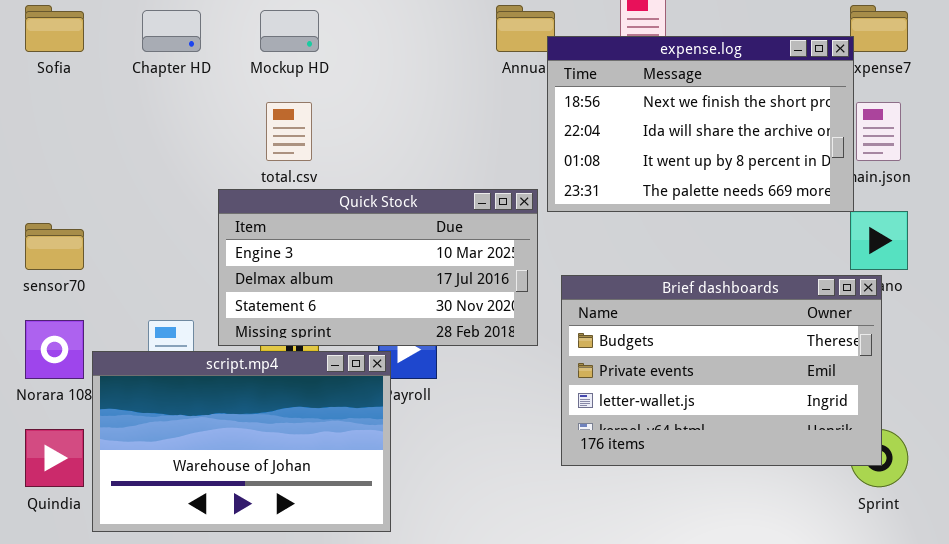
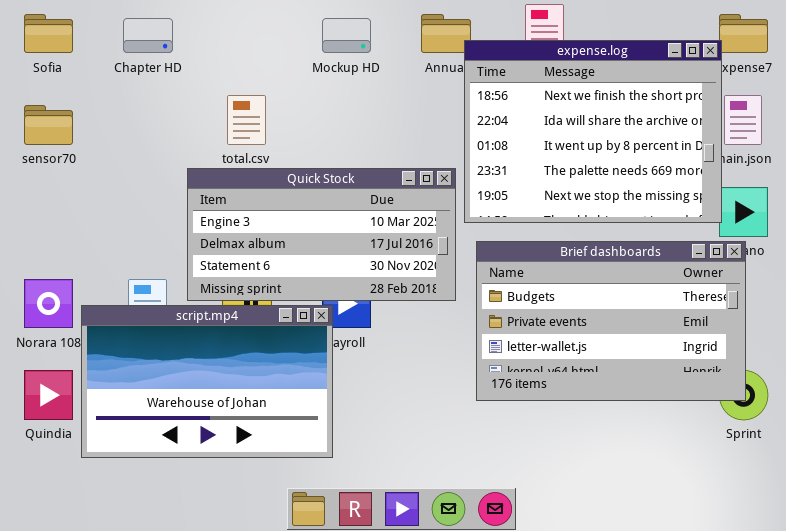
Mockup HD: [260,10,319,52] -> [322,18,371,53], moved
expense.log: [547,36,854,212] -> [464,40,722,223], resized
sensor70: [25,223,84,270] -> [24,105,73,145], moved

